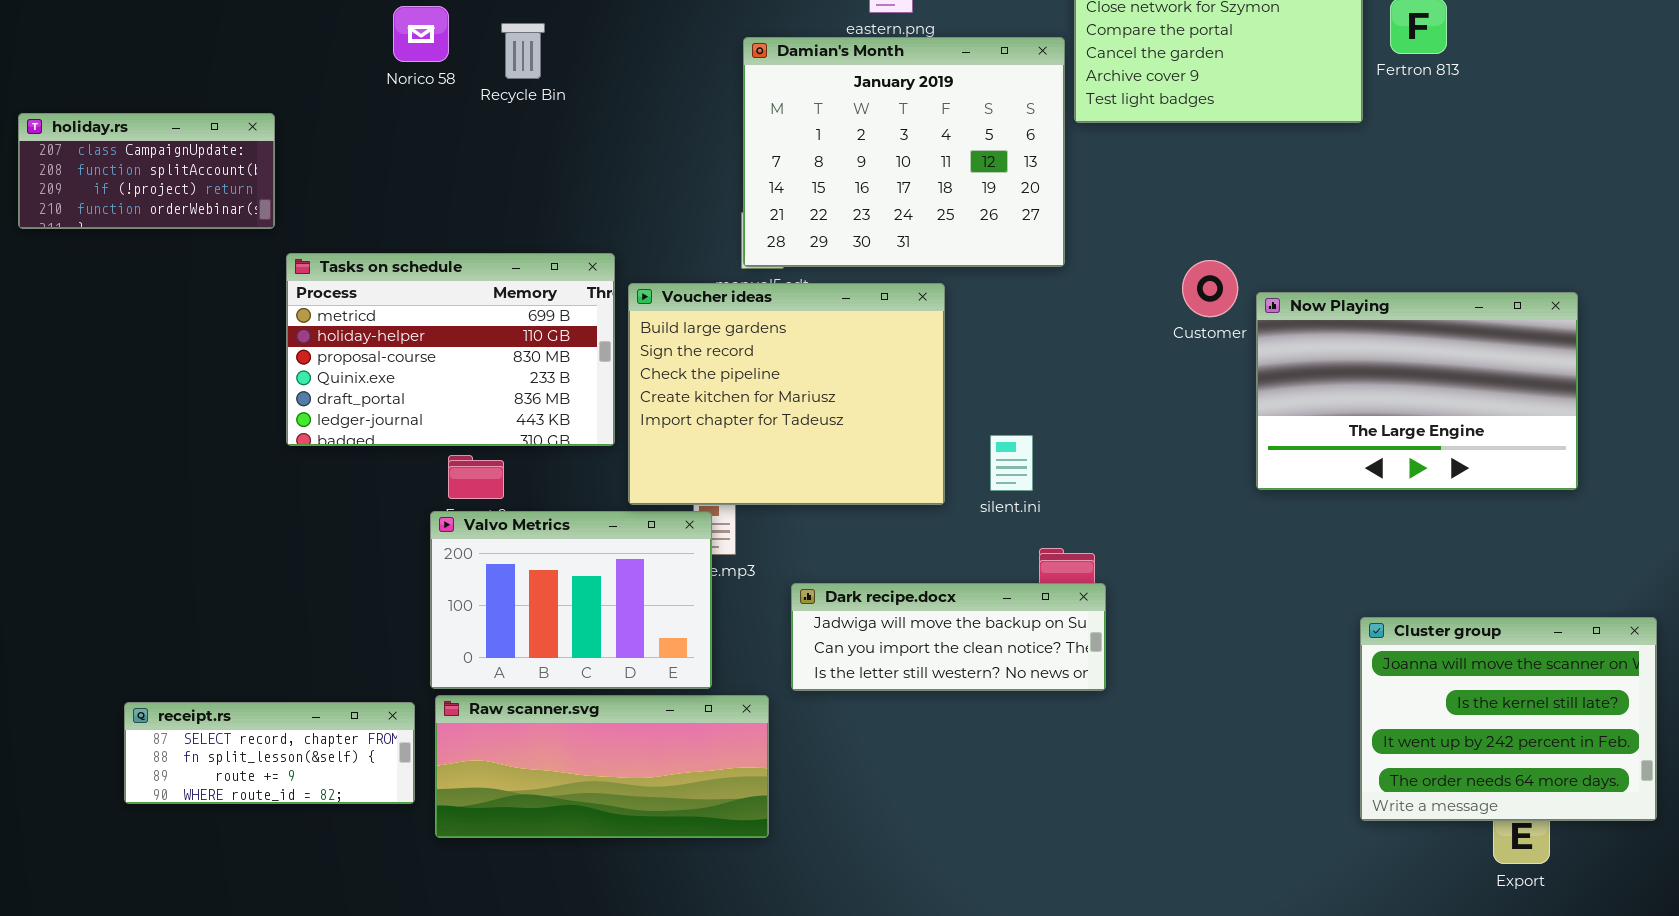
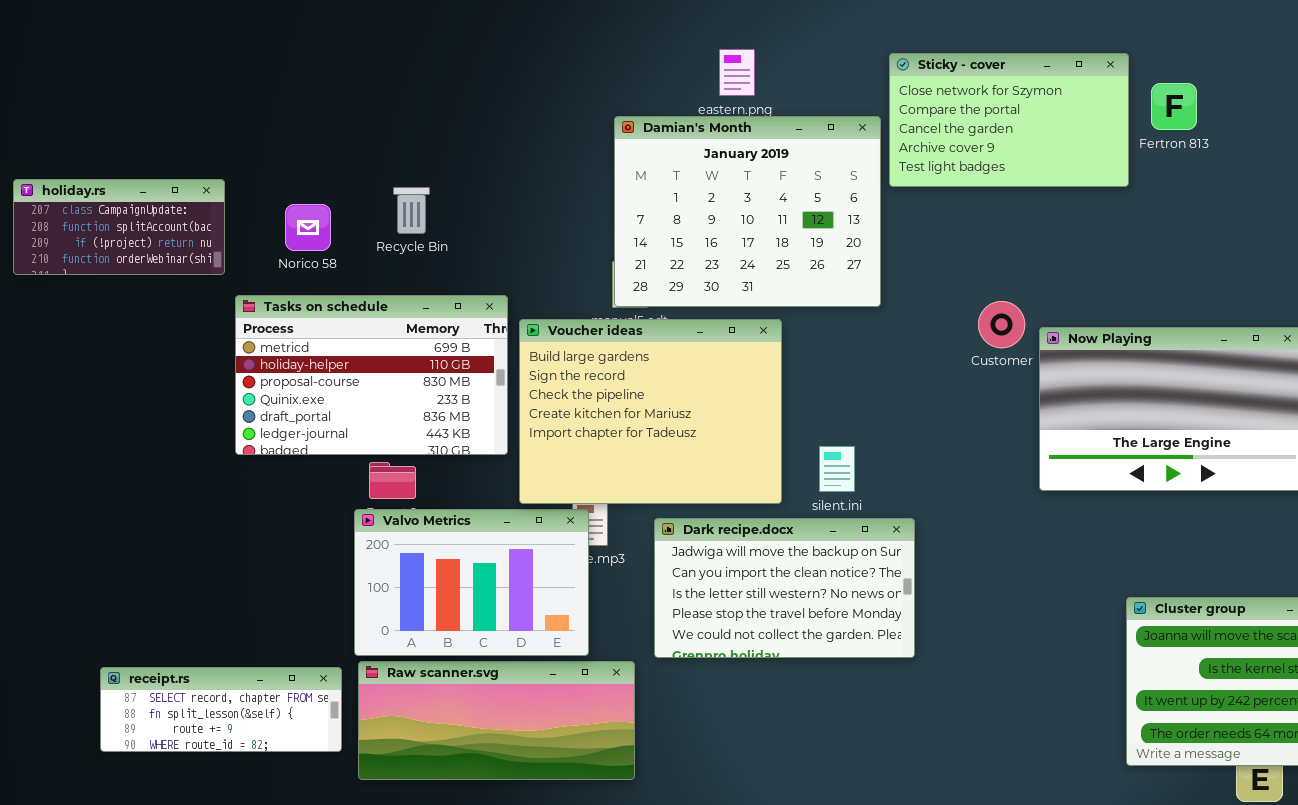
Norico 58: [393,6,449,62] -> [285,204,331,251], moved
Recycle Bin: [501,23,545,79] -> [393,187,430,234], moved
Dark recipe.docx: [791,583,1106,691] -> [654,518,915,658], resized

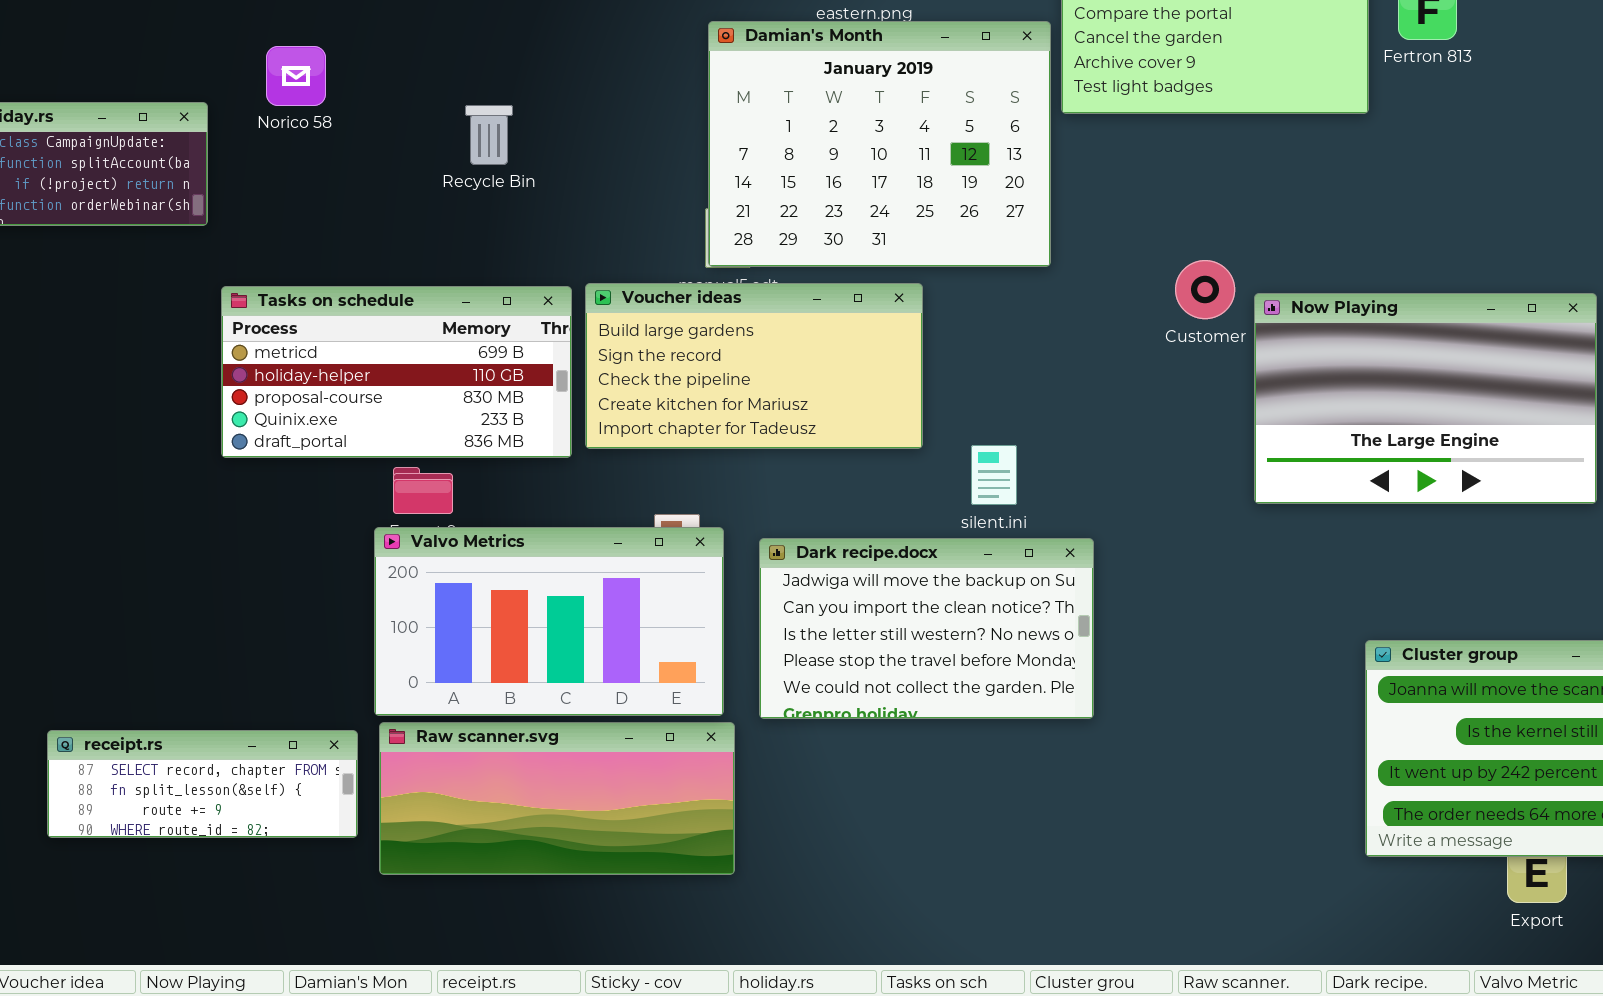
Recycle Bin: [393,187,430,234] -> [465,105,513,165], moved
Norico 58: [285,204,331,251] -> [266,46,326,106], moved
Tasks on schedule: [235,295,508,455] -> [221,286,572,458], resized
Voucher ideas: [519,319,782,504] -> [585,283,923,449], resized
Valvo Metrics: [354,509,589,656] -> [374,527,724,716], resized

